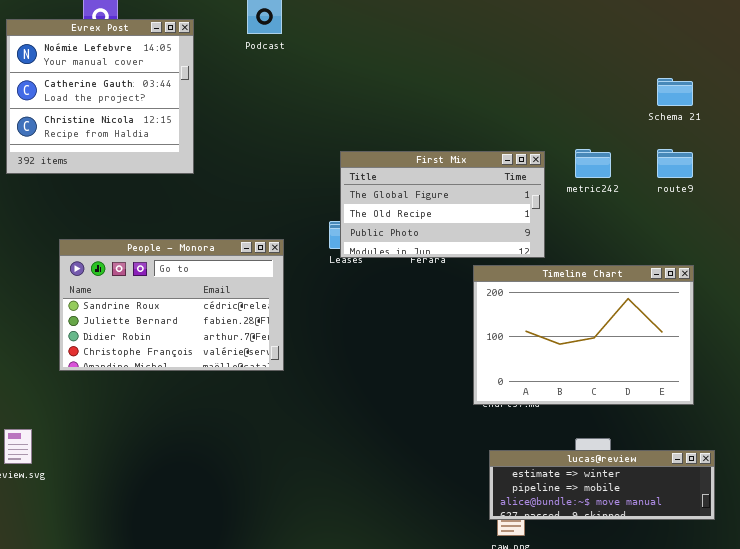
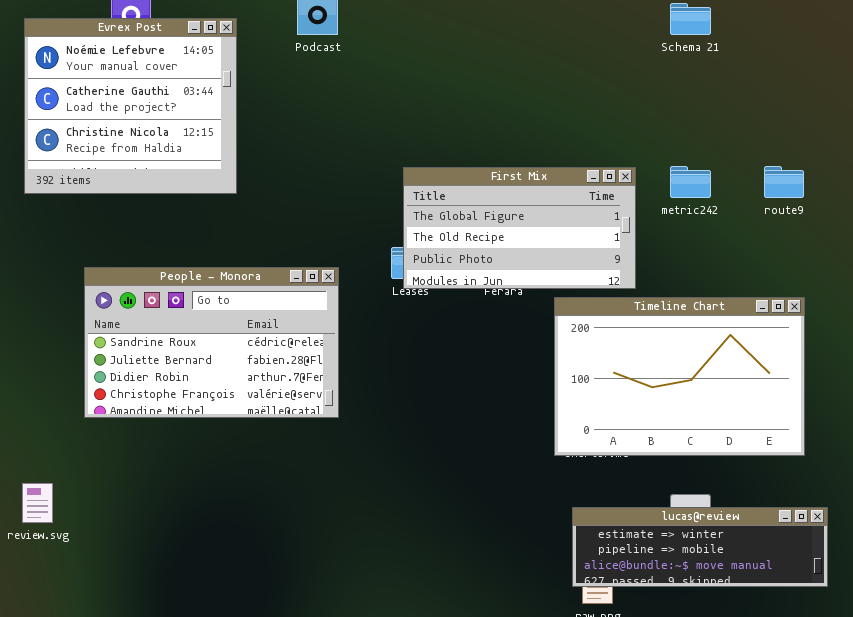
Schema 21: [657,78,693,106] -> [670,3,711,35], moved

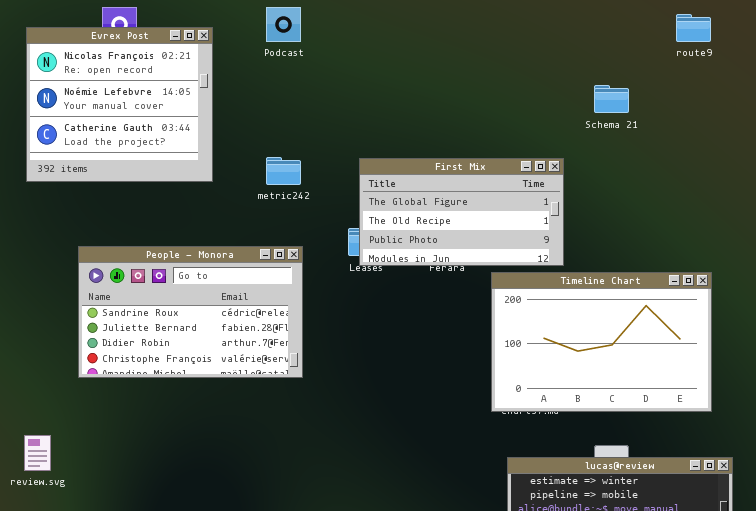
Schema 21: [670,3,711,35] -> [594,85,629,113], moved
Evrex Post: [24,18,237,194] -> [26,27,213,182], scrolled up 1 row
metric242: [670,166,711,198] -> [266,157,301,185], moved
route9: [764,166,804,198] -> [676,14,711,42], moved

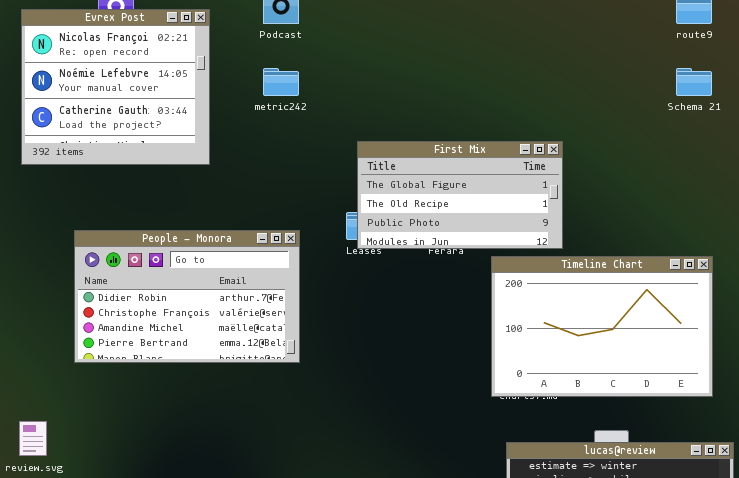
Schema 21: [594,85,629,113] -> [676,68,712,96], moved
metric242: [266,157,301,185] -> [263,68,299,96], moved
People - Monora: [78,246,303,378] -> [74,230,300,363], scrolled down 2 rows

